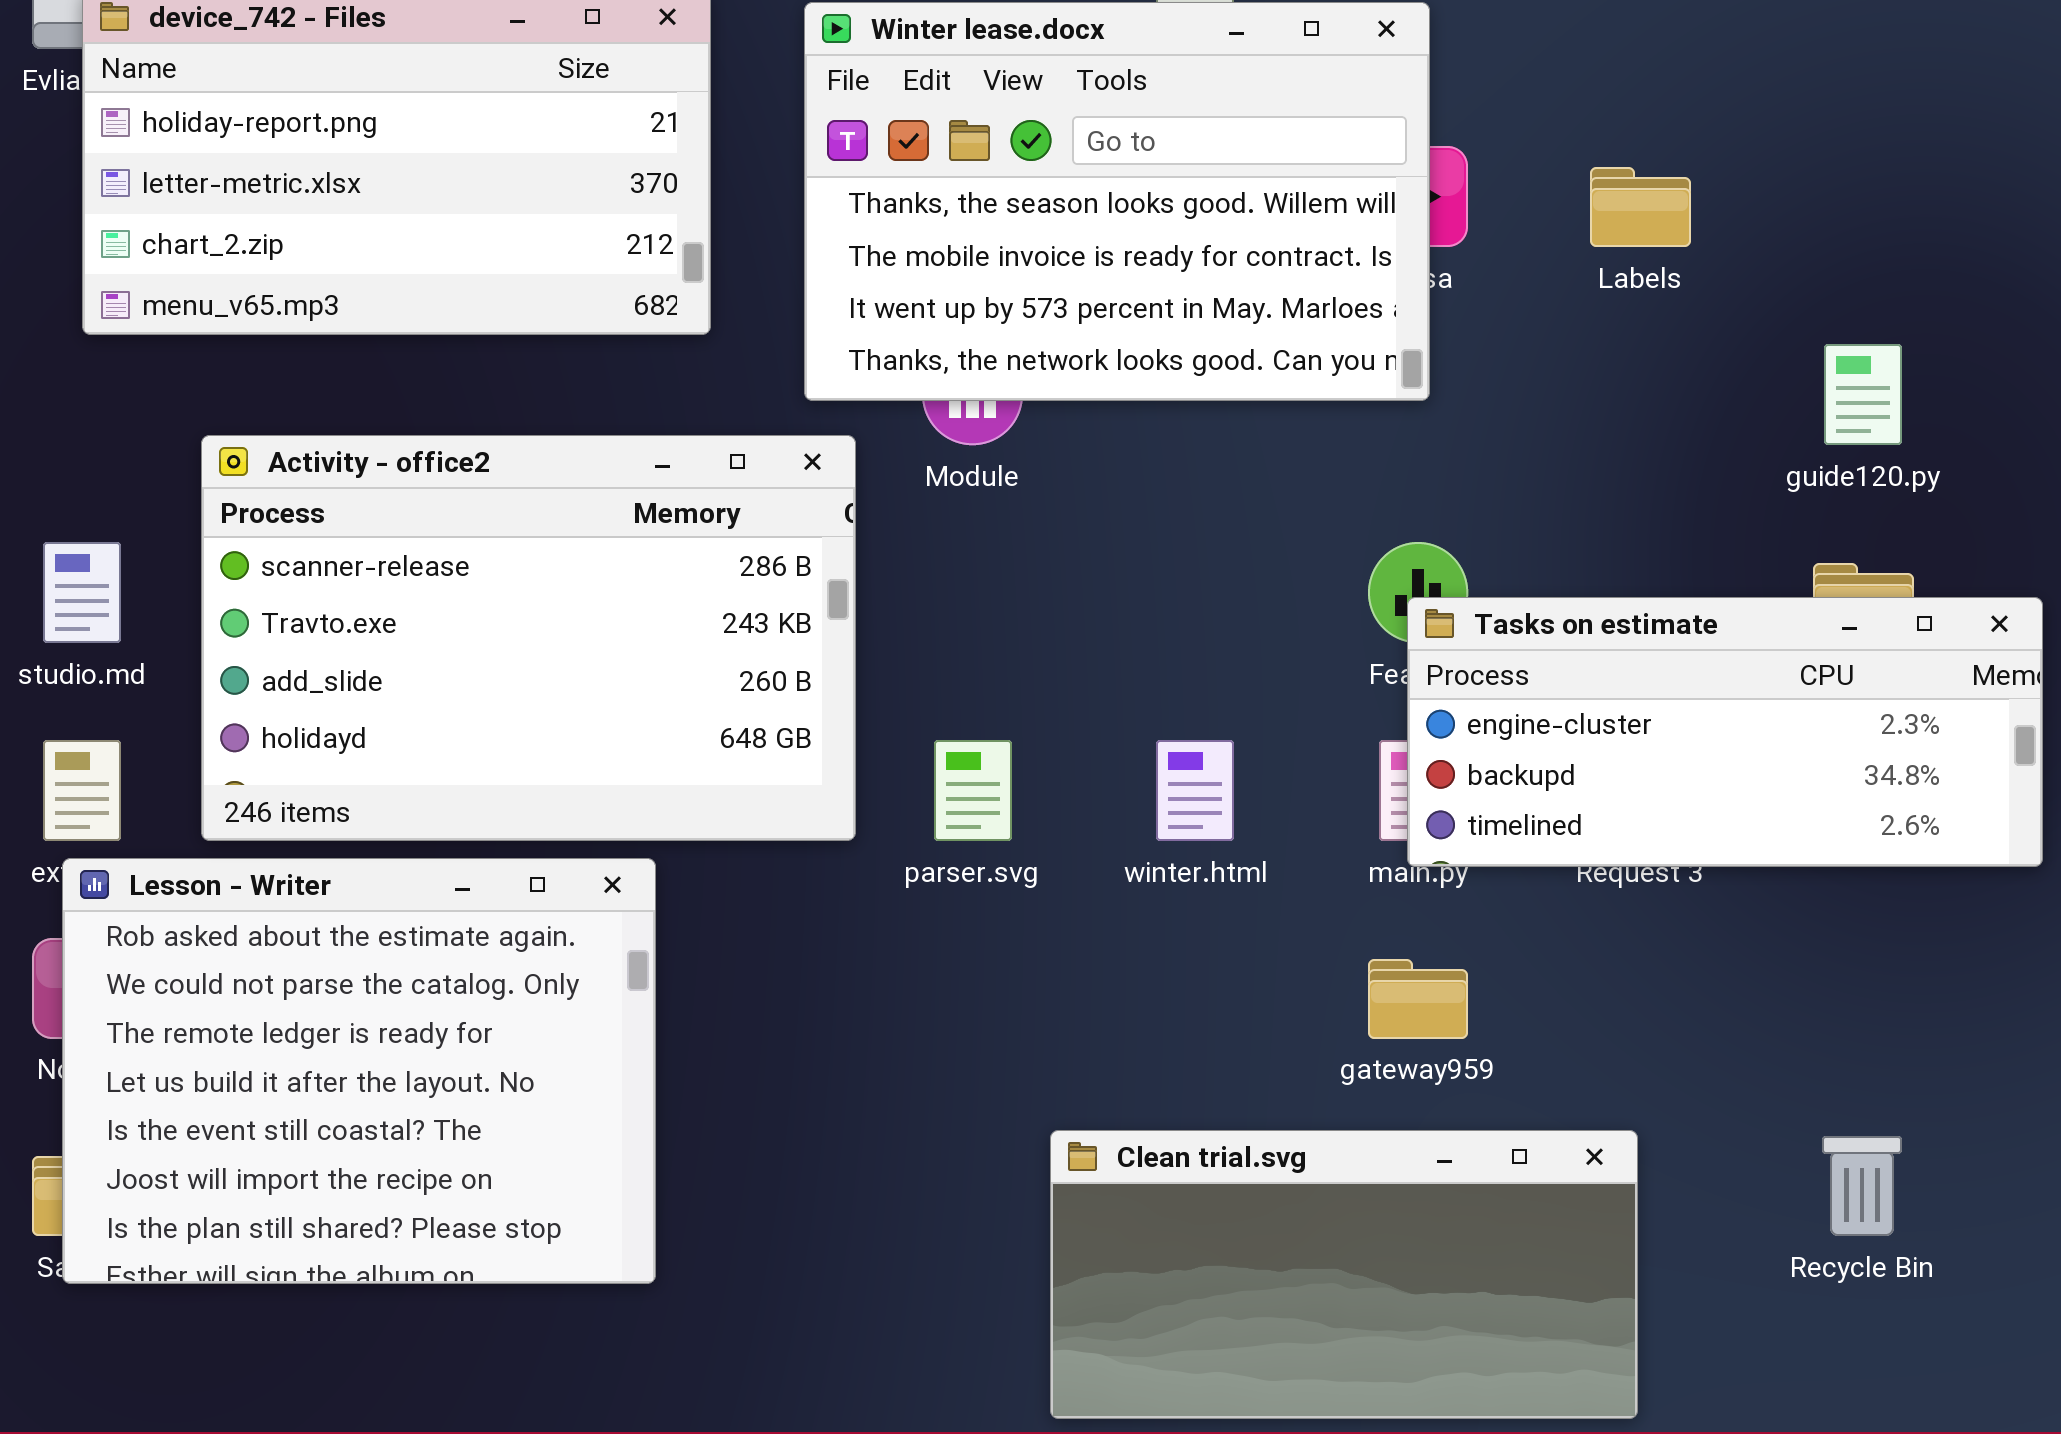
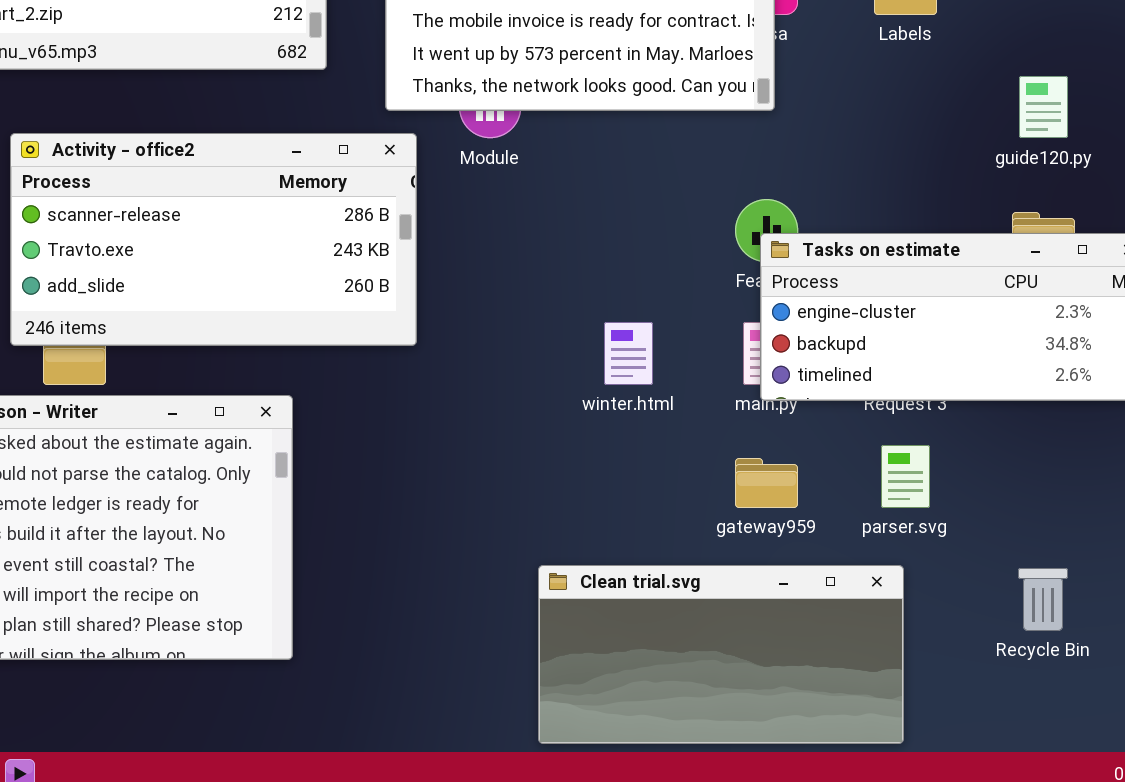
Activity - office2: [201,435,856,841] -> [10,133,417,346], resized
parser.svg: [934,740,1012,841] -> [881,445,930,508], moved

